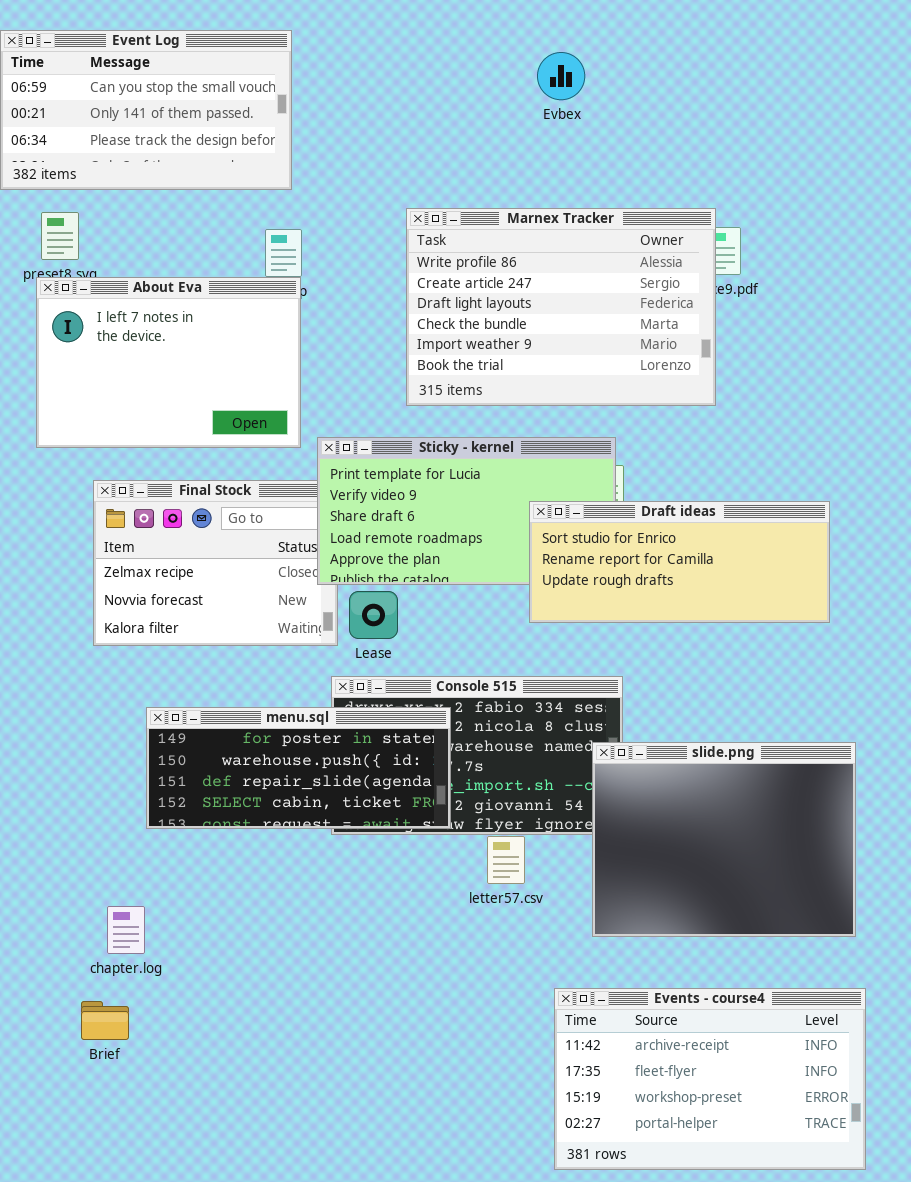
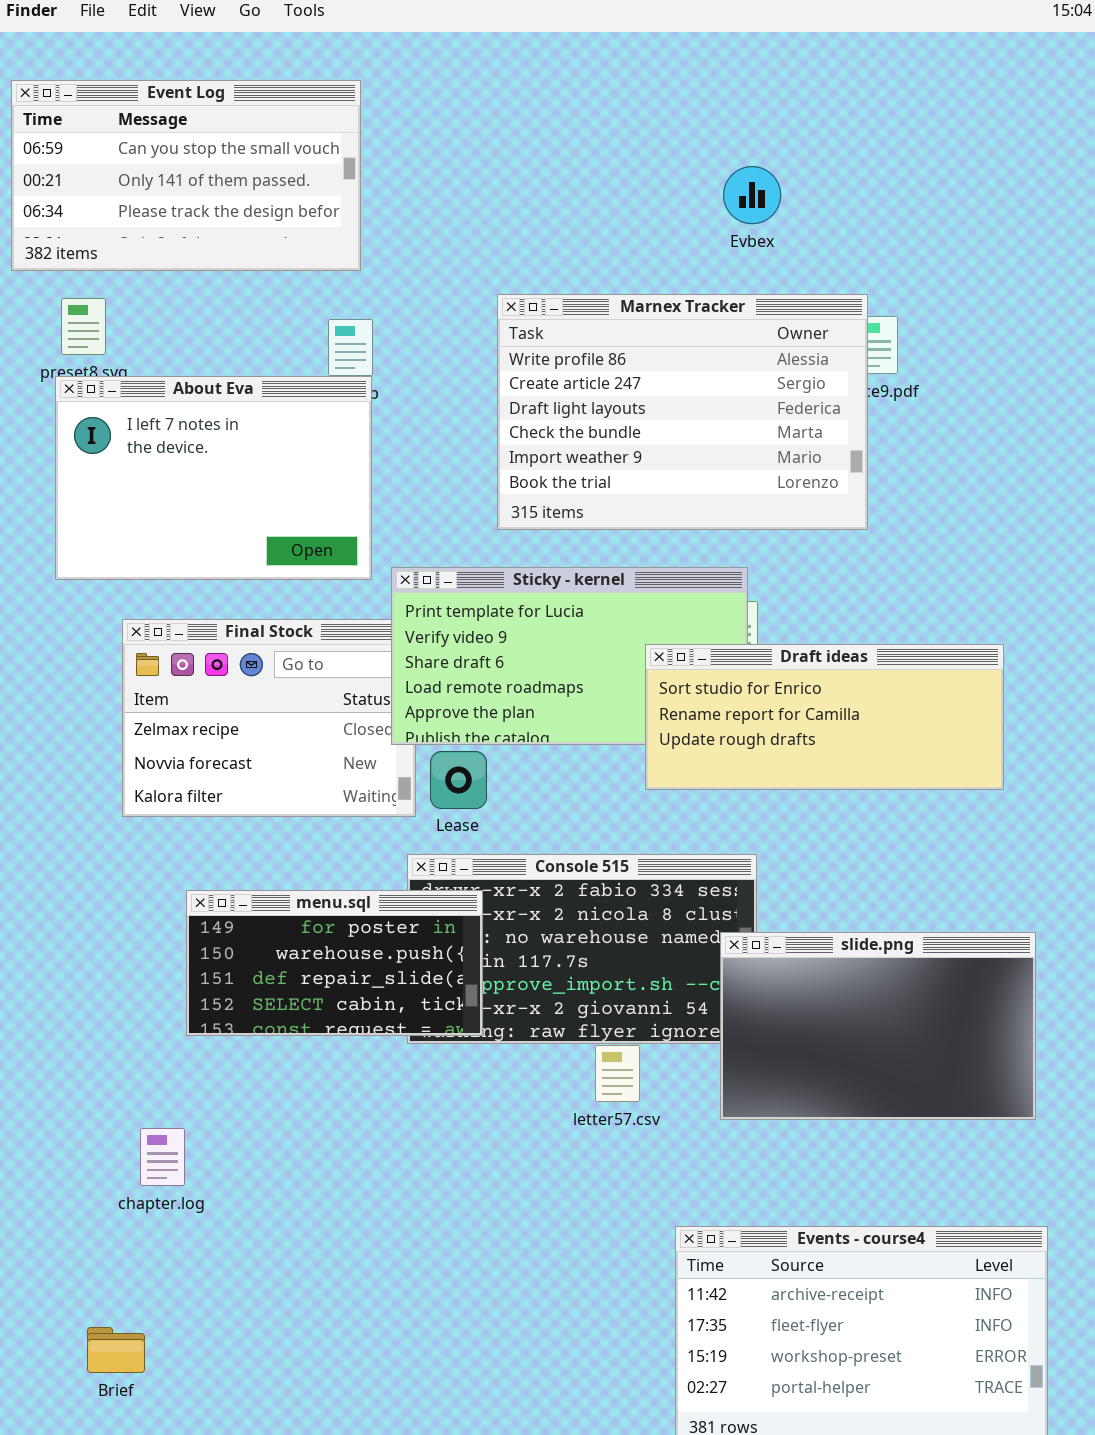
Evbex: [537,52,585,100] -> [723,166,781,224], moved
menu.sql: [146,707,451,829] -> [186,890,483,1036], resized
slide.png: [592,742,856,937] -> [720,932,1036,1120], resized
Brief: [81,1001,129,1040] -> [87,1327,145,1373], moved

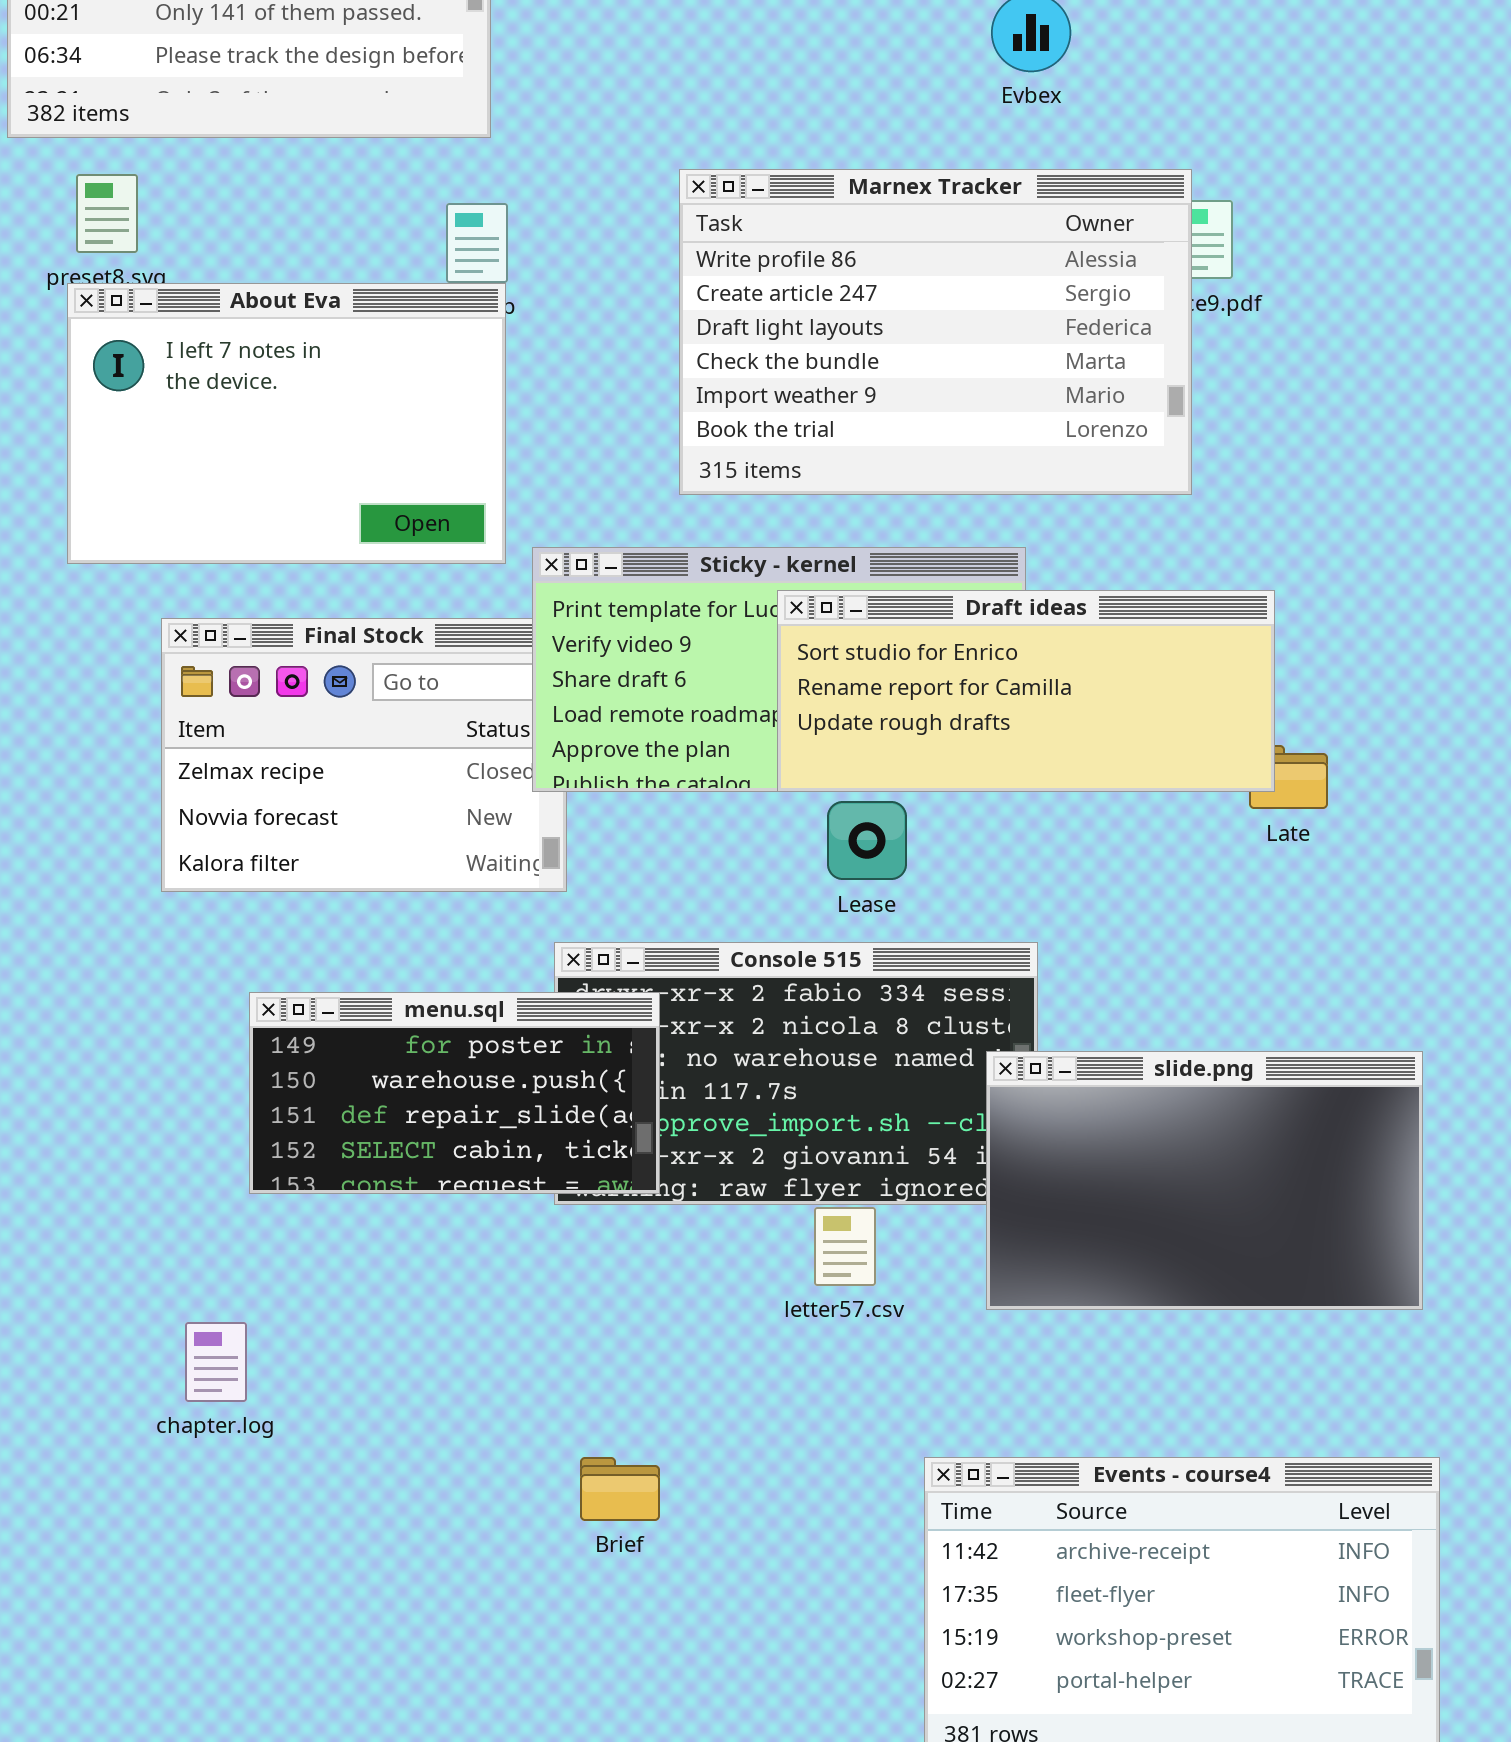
Draft ideas: [645,644,1004,790] -> [777,590,1275,792], moved
Lease: [430,751,487,809] -> [827,801,907,880], moved
Brief: [87,1327,145,1373] -> [580,1457,660,1521], moved

